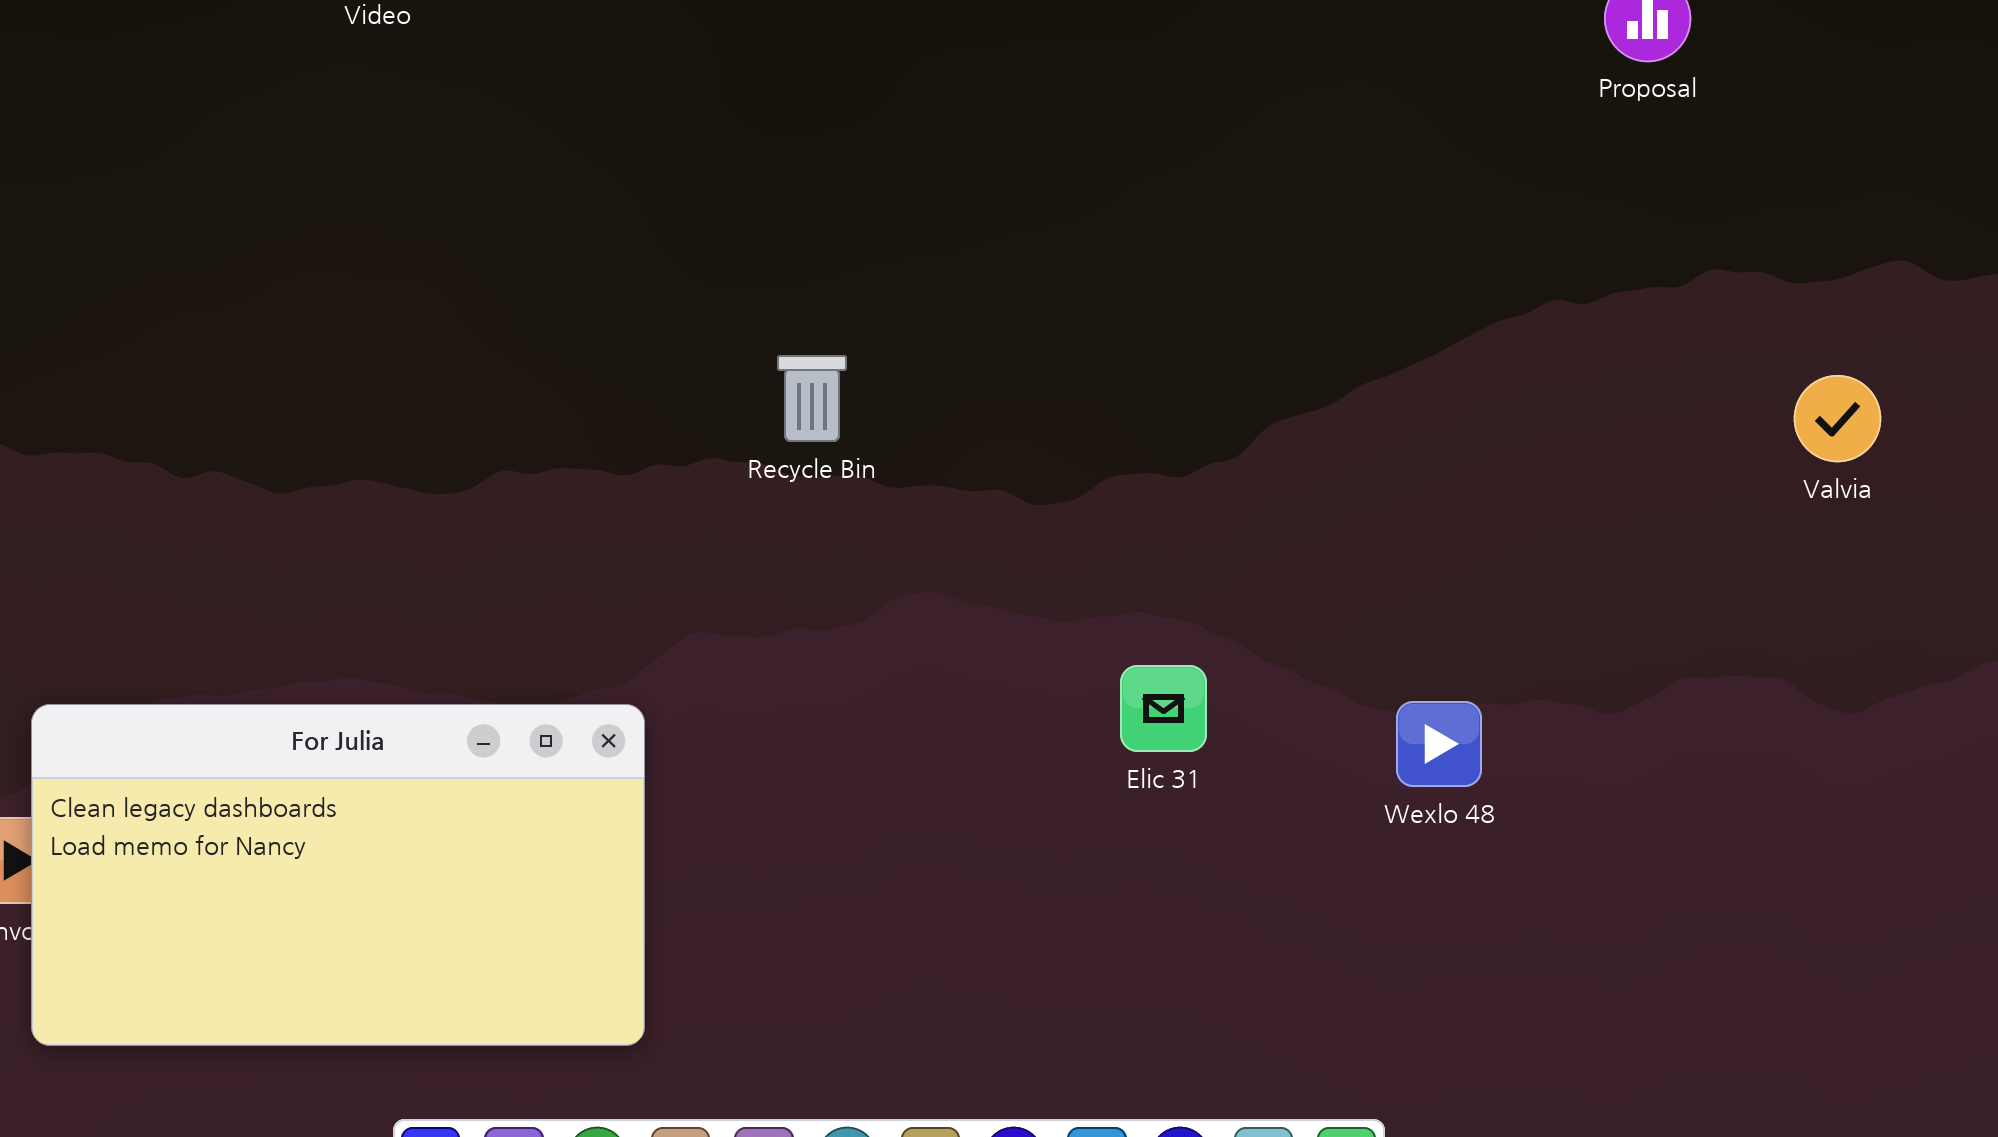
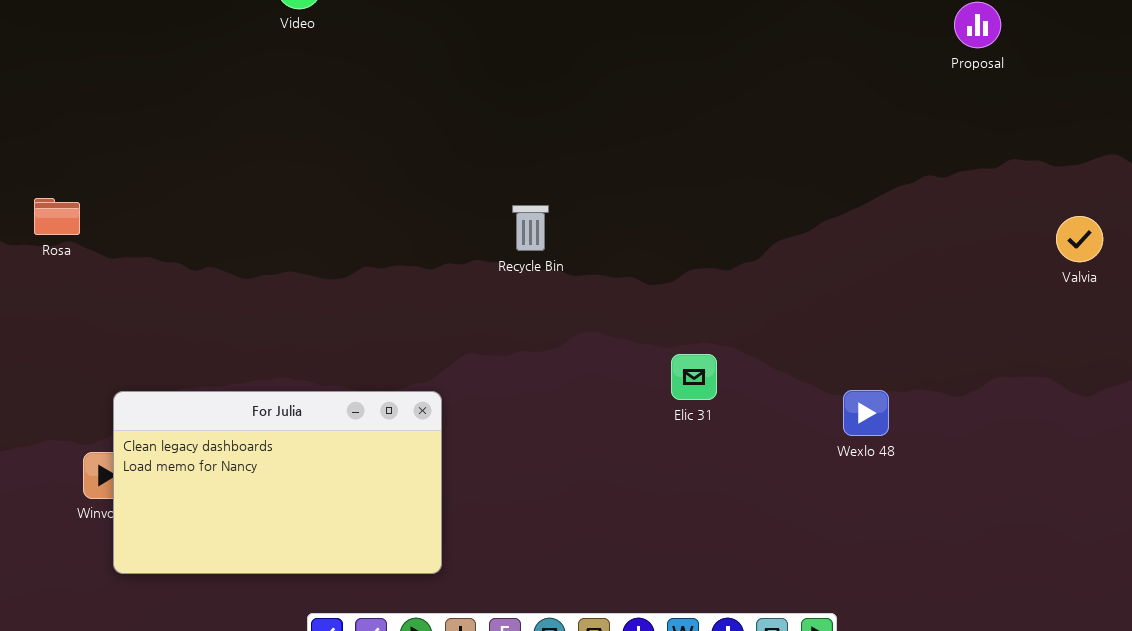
Elic 31: [1120,665,1207,752] -> [671,354,717,400], moved

